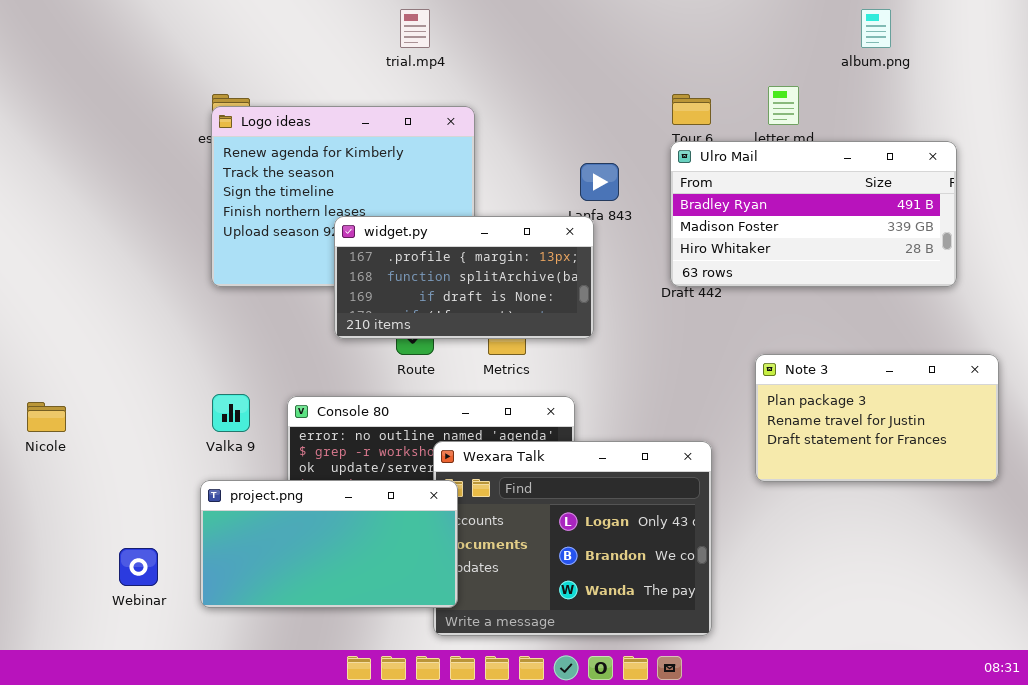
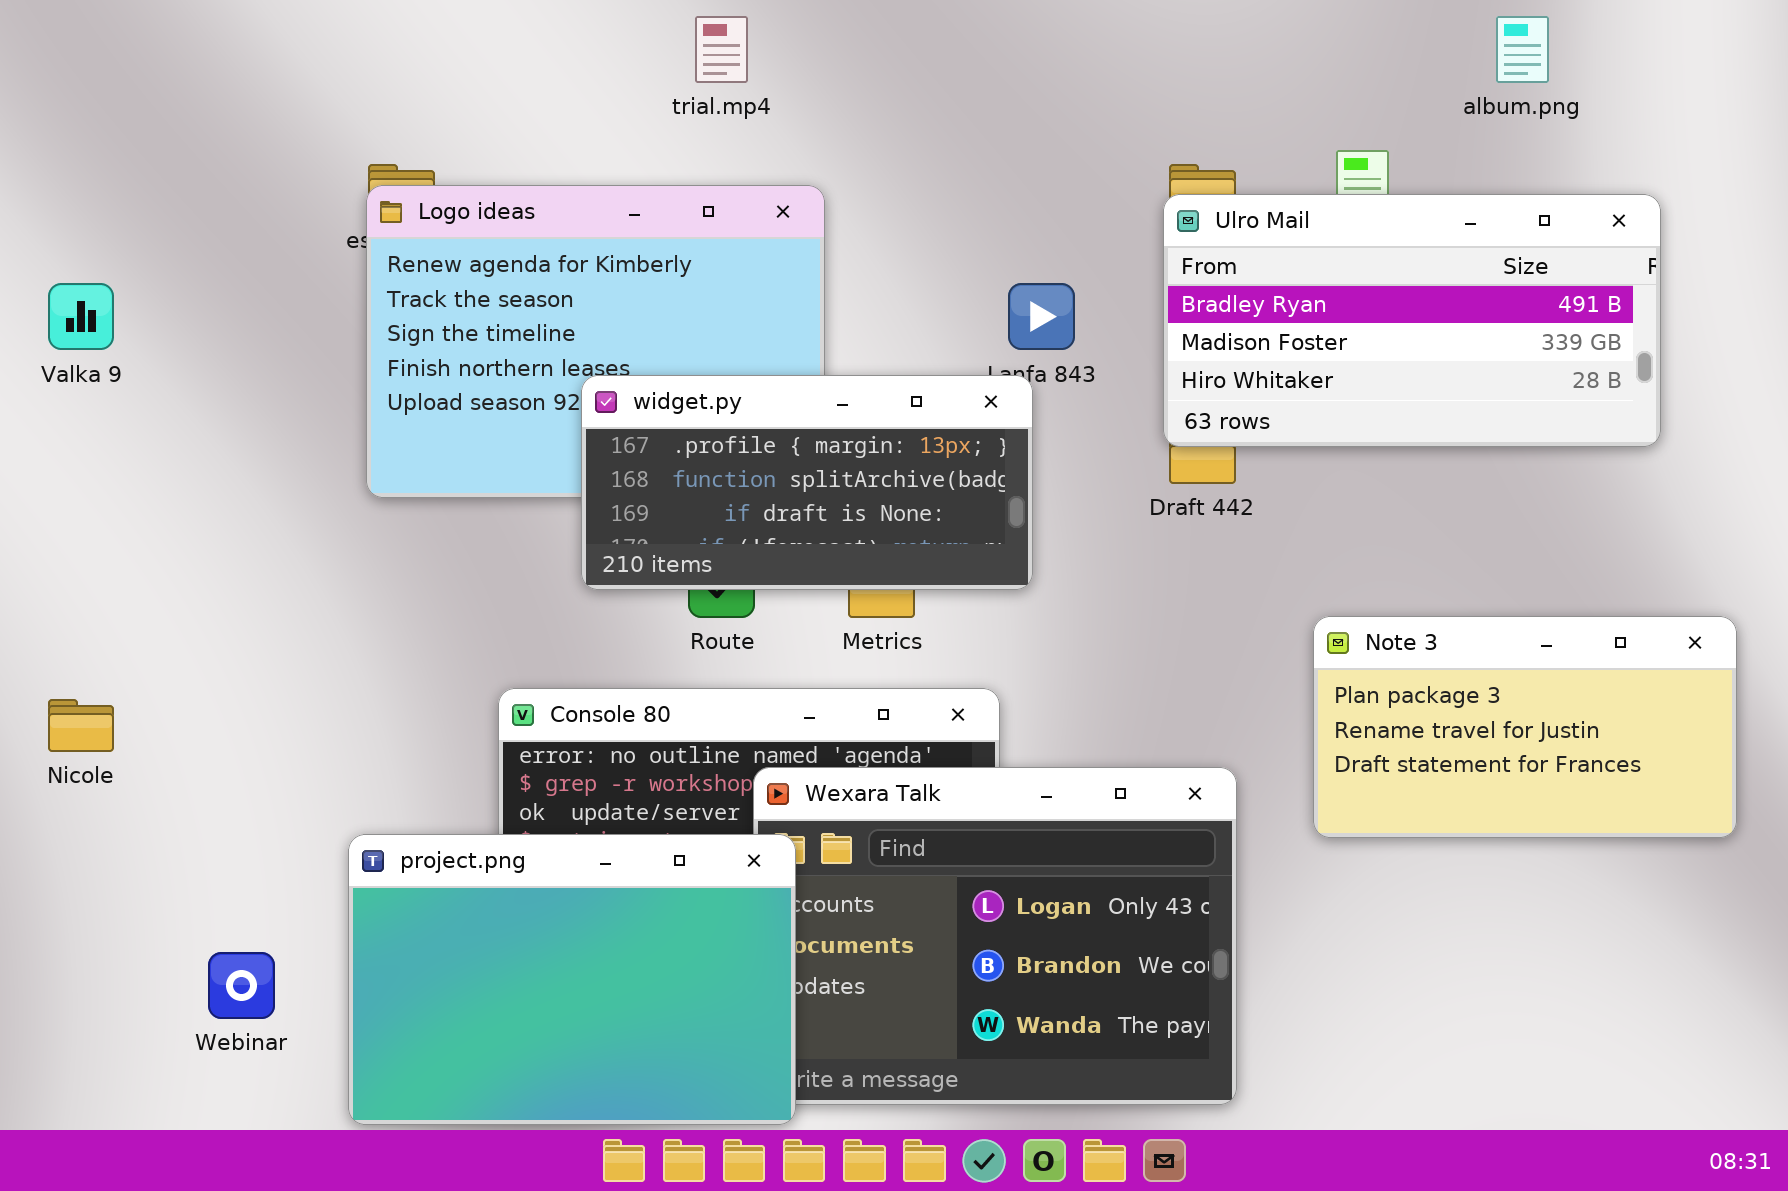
Ulro Mail: [670,141,957,287] -> [1163,194,1661,447], moved
Valka 9: [212,394,250,432] -> [48,283,114,350], moved
project.png: [200,480,458,608] -> [348,834,796,1125], resized

